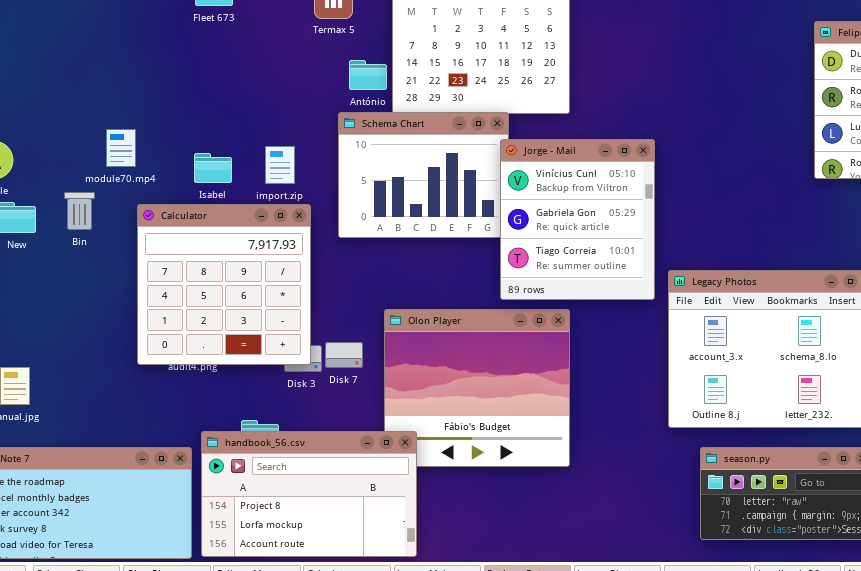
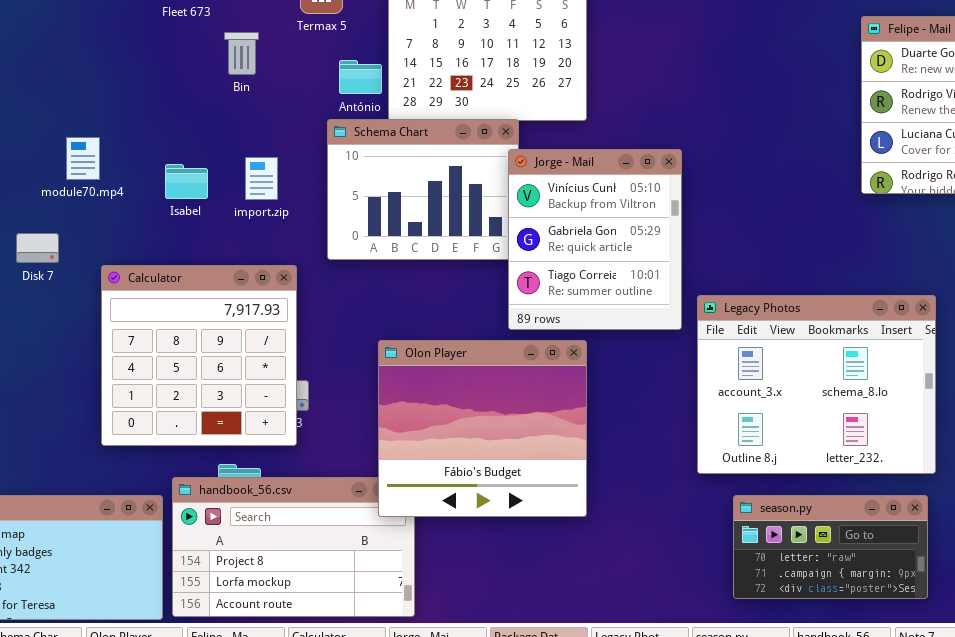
Bin: [64,192,95,230] -> [224,32,259,75], moved
Calculator: [137,204,311,365] -> [101,265,297,446], moved
Olon Player: [384,309,570,467] -> [378,340,587,517], raised
Disk 7: [325,342,363,368] -> [16,233,59,263], moved

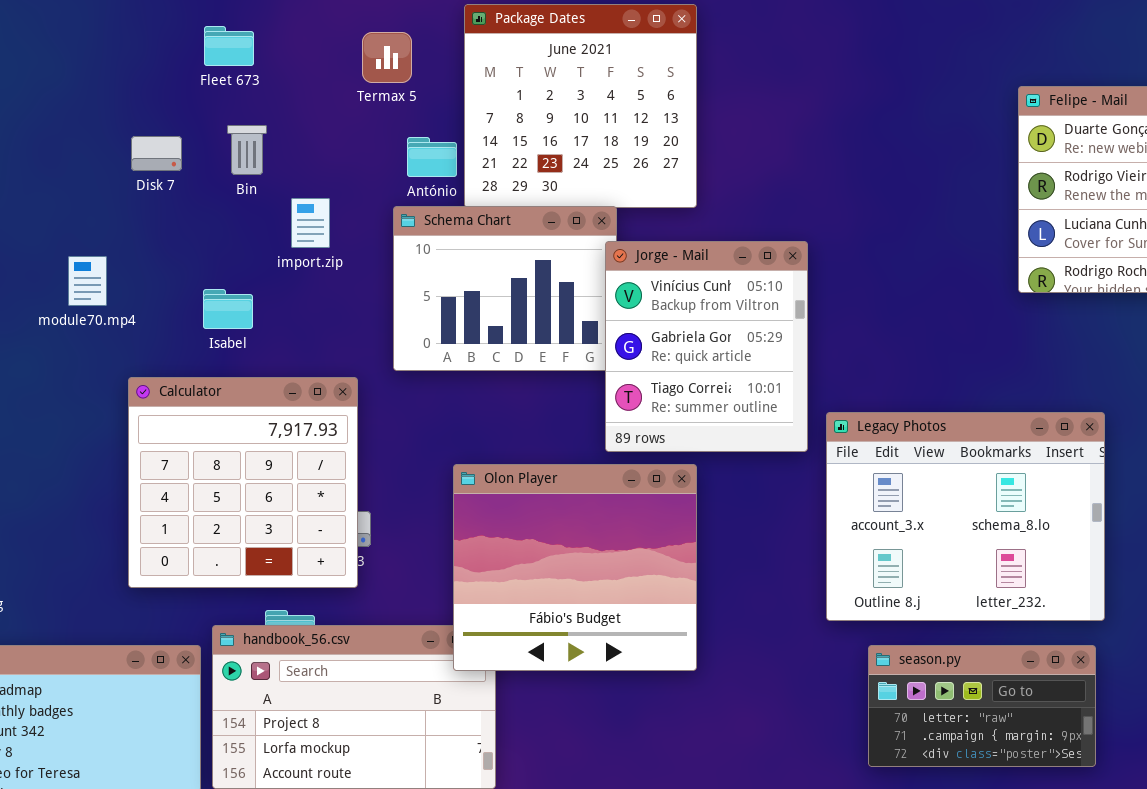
Bin: [224,32,259,75] -> [227,125,267,175], moved
module70.mp4: [66,137,100,180] -> [68,256,107,306], moved
import.zip: [245,157,278,200] -> [291,198,330,248], moved
Isabel: [165,164,208,199] -> [203,289,253,329], moved
Disk 7: [16,233,59,263] -> [131,136,182,171], moved

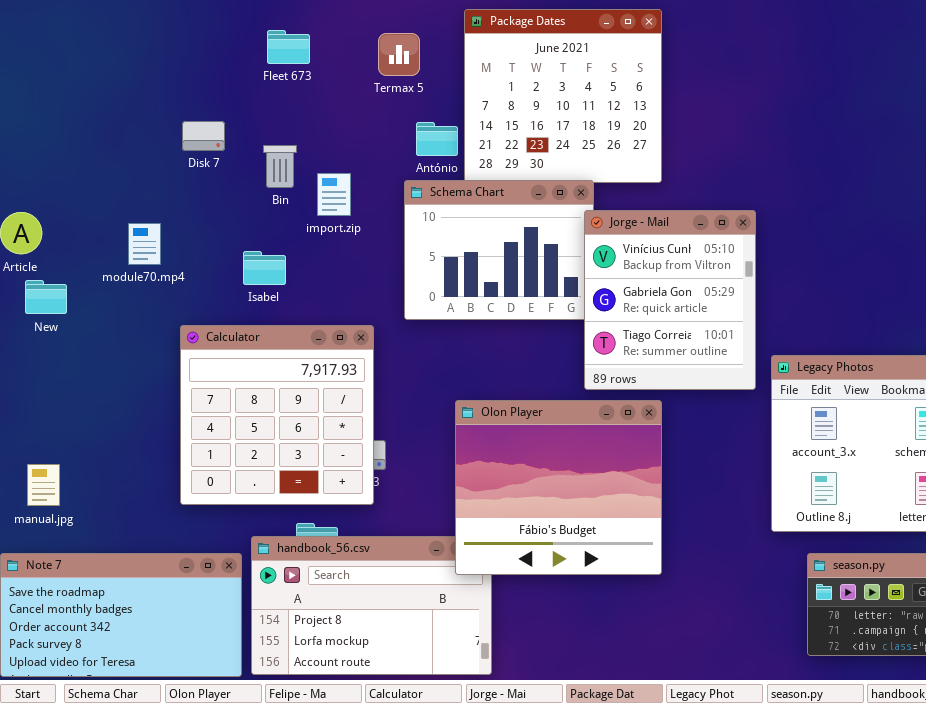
Fleet 673: [204,26,254,66] -> [267,30,310,64], moved
Bin: [227,125,267,175] -> [263,145,297,188], moved

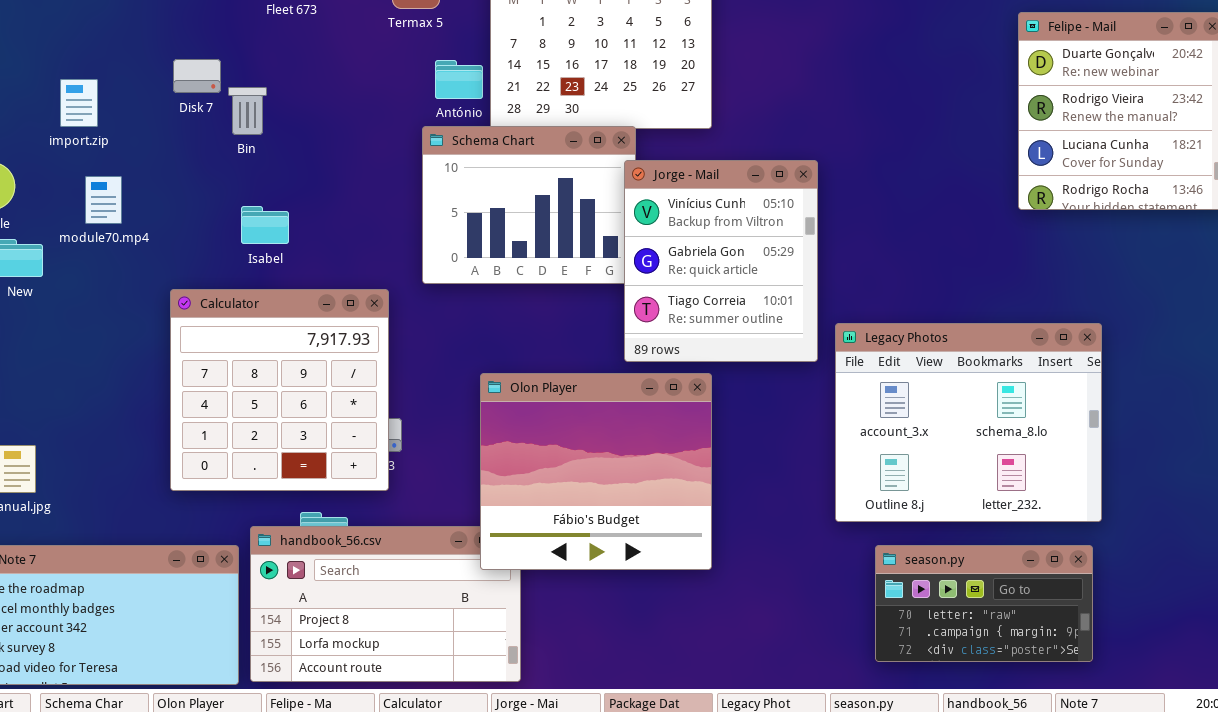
Bin: [263,145,297,188] -> [228,87,267,135], moved
import.zip: [317,173,351,216] -> [60,79,98,127], moved
module70.mp4: [128,223,161,265] -> [85,176,122,224], moved

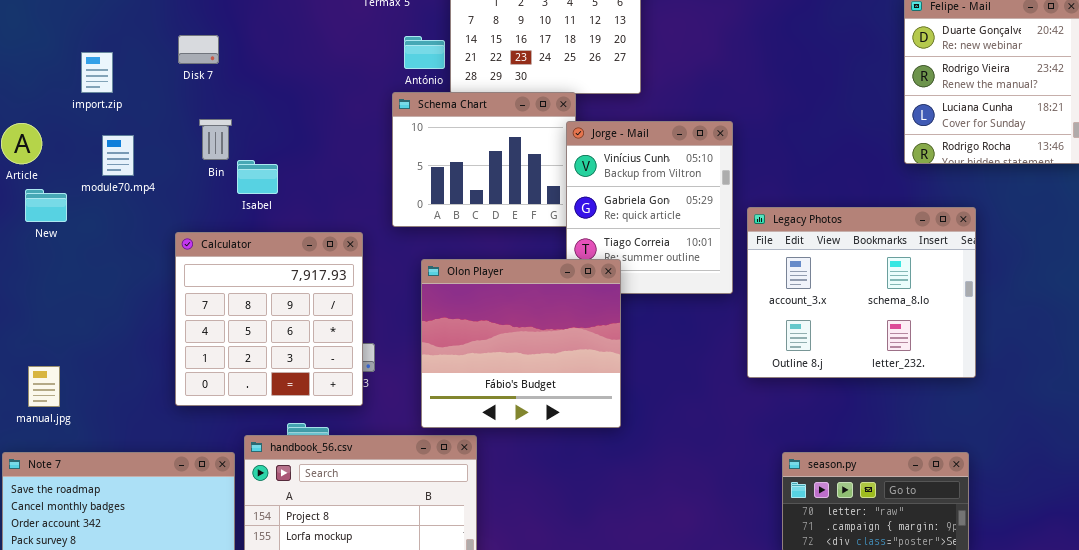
Bin: [228,87,267,135] -> [199,119,232,160], moved
Legacy Photos: [835,323,1102,522] -> [747,207,976,378], moved
Olon Player: [480,373,712,570] -> [421,259,621,428], moved

